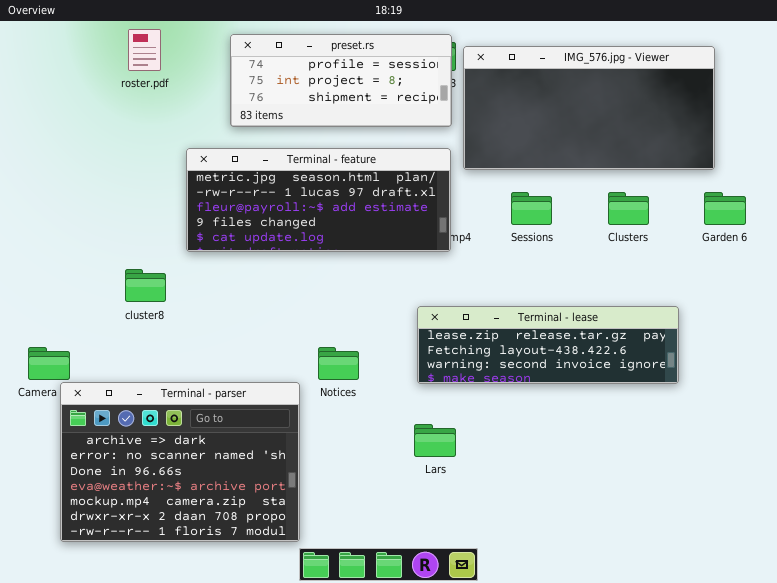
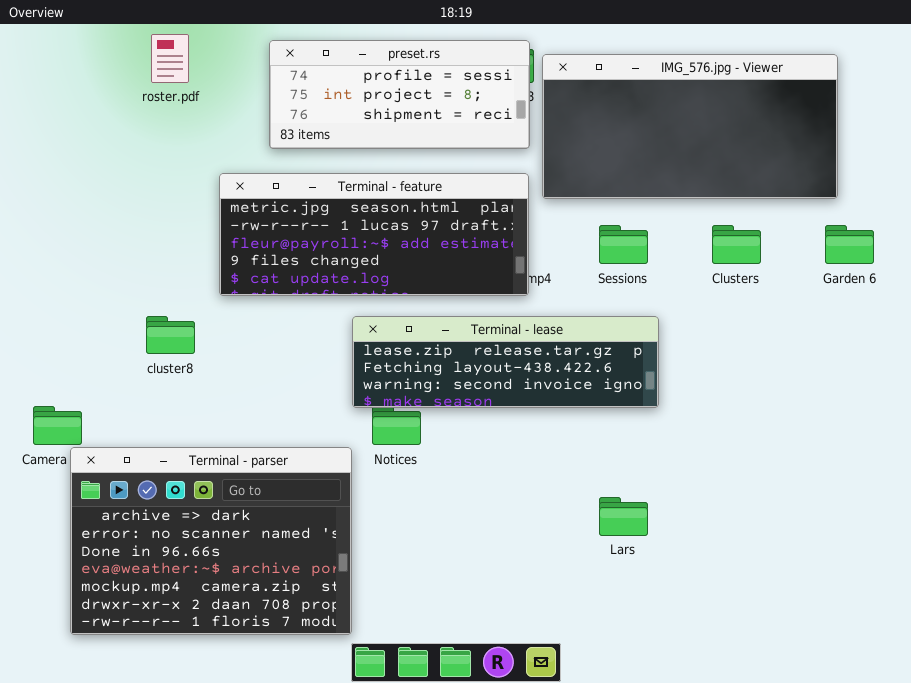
Terminal - lease: [417,306,679,384] -> [352,316,659,408], moved
Lars: [414,424,456,457] -> [599,497,648,536], moved

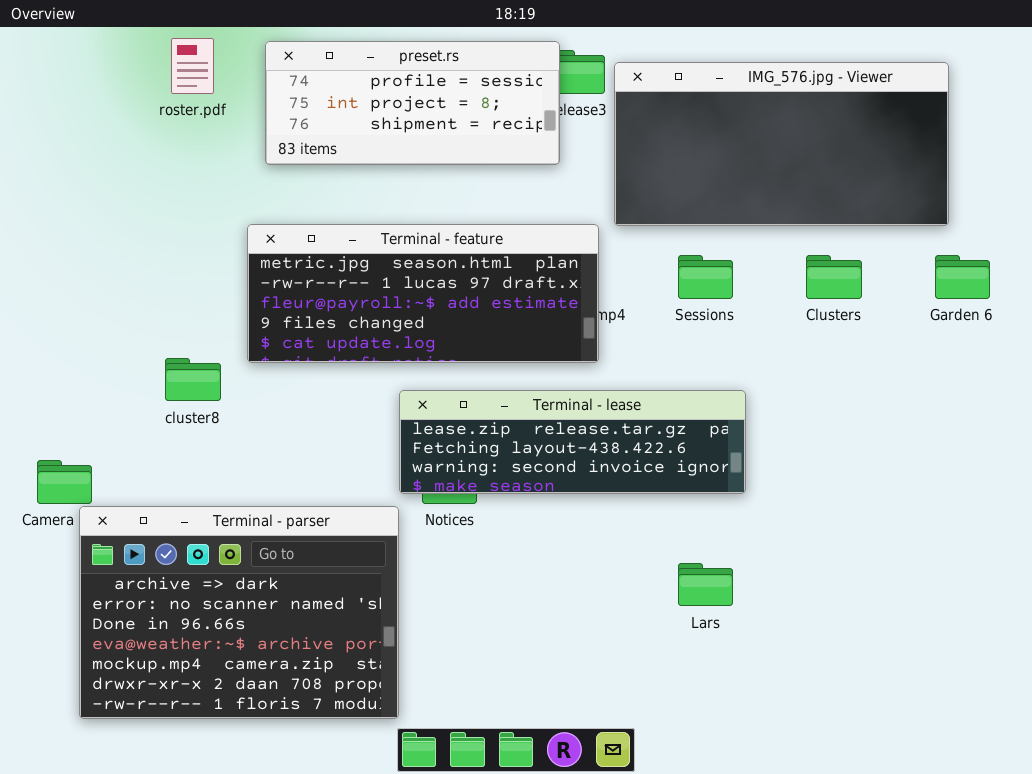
preset.rs: [269,40,530,149] -> [265,41,560,165], moved
Terminal - feature: [219,173,529,296] -> [247,224,599,363], moved
Terminal - lease: [352,316,659,408] -> [399,390,746,494], moved

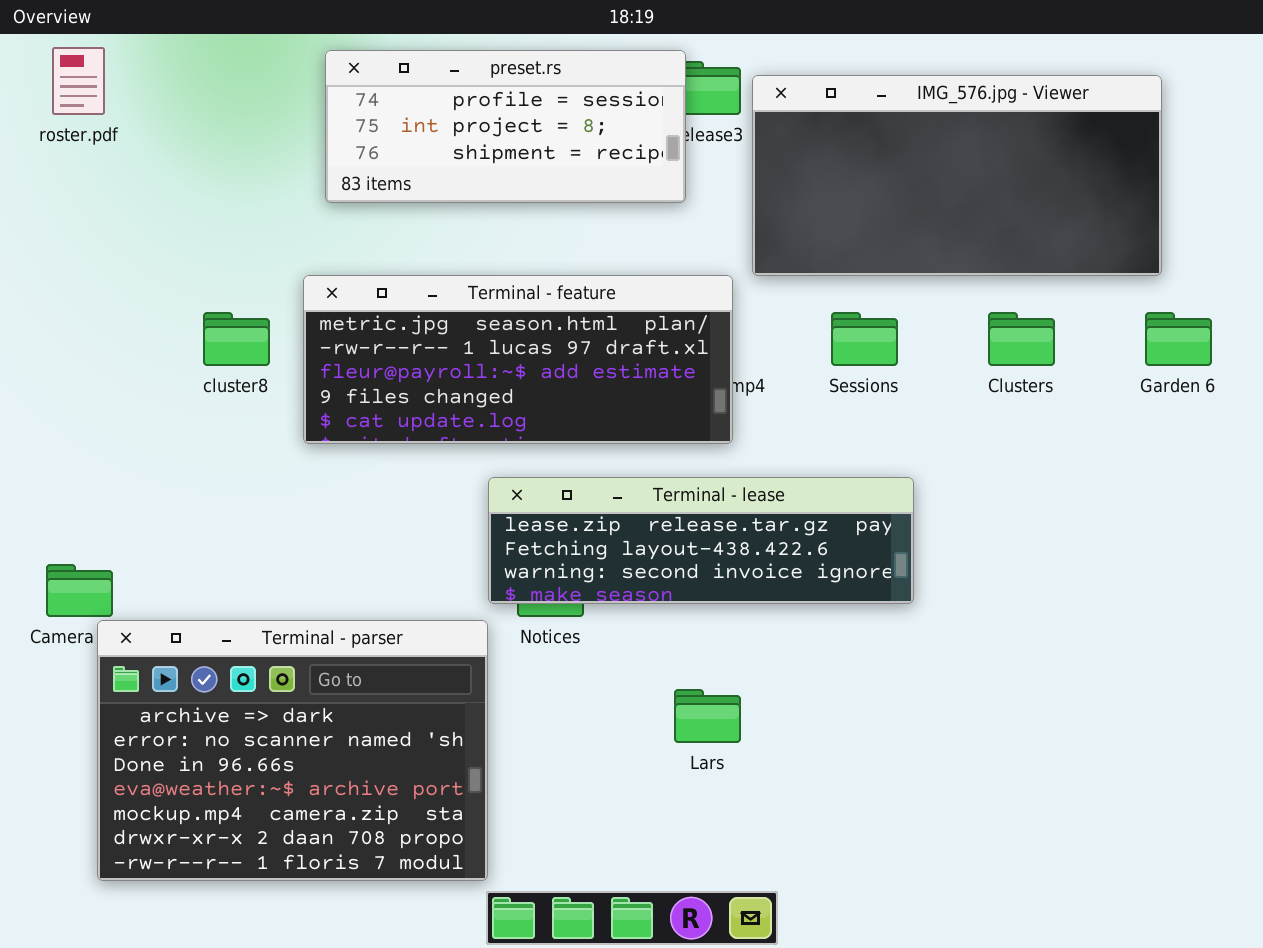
roster.pdf: [171,38,214,94] -> [52,47,105,115], moved
cluster8: [165,358,221,401] -> [203,312,270,366], moved
Lars: [678,563,733,606] -> [674,689,741,743], moved

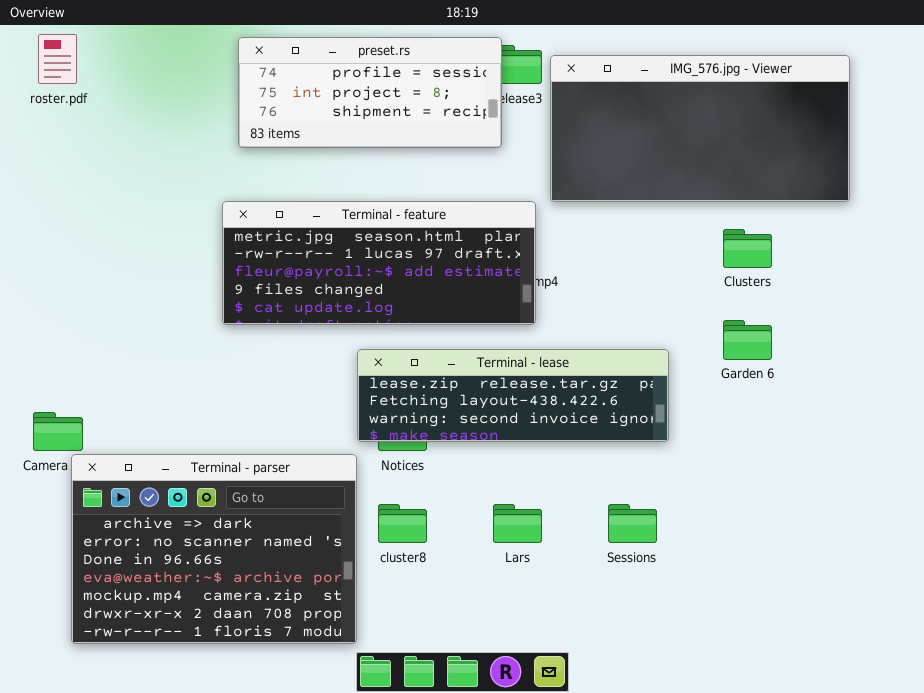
cluster8: [203,312,270,366] -> [378,504,427,543], moved
Sessions: [831,312,898,366] -> [608,504,657,543], moved
Garden 6: [1145,312,1212,366] -> [723,320,772,360], moved

